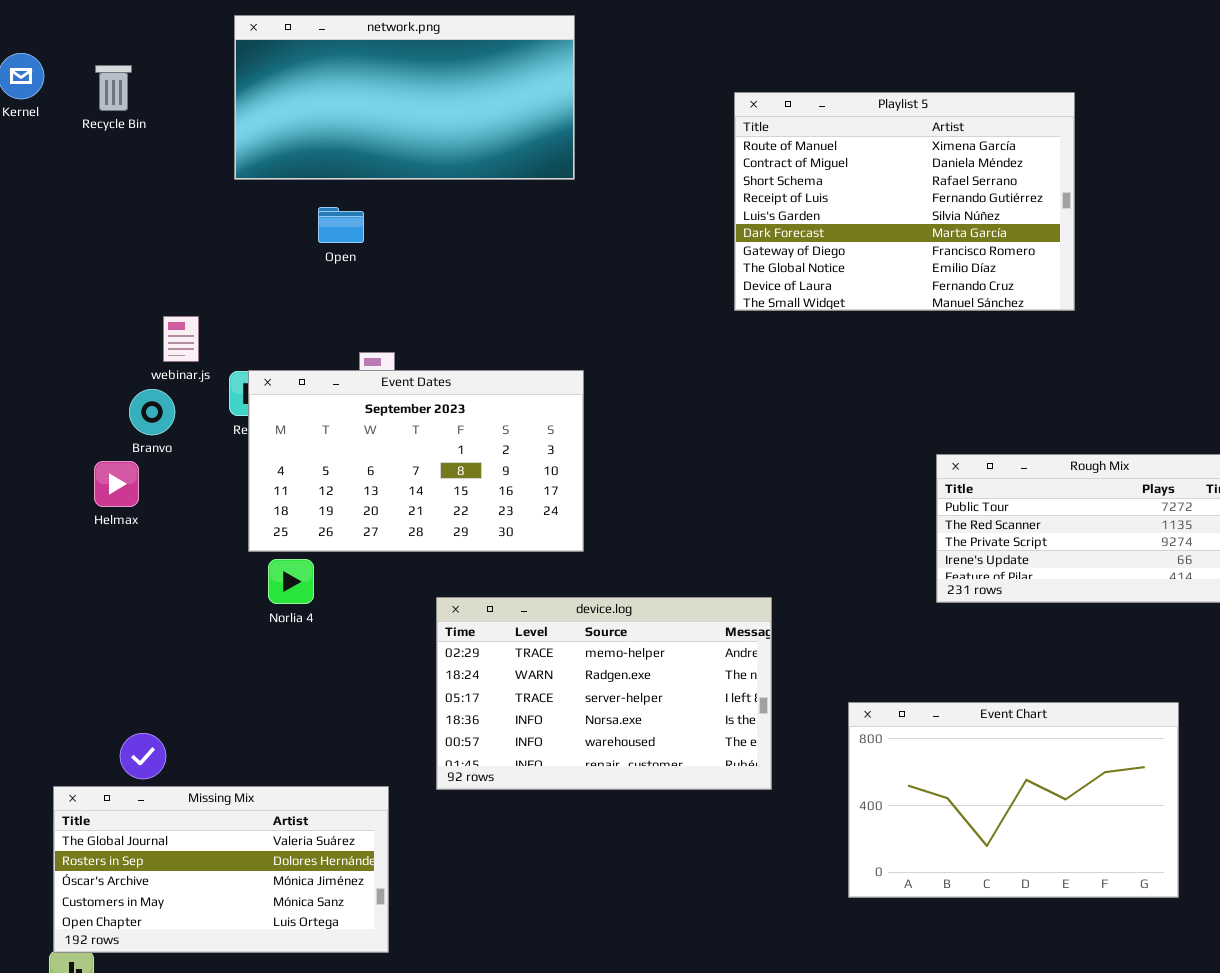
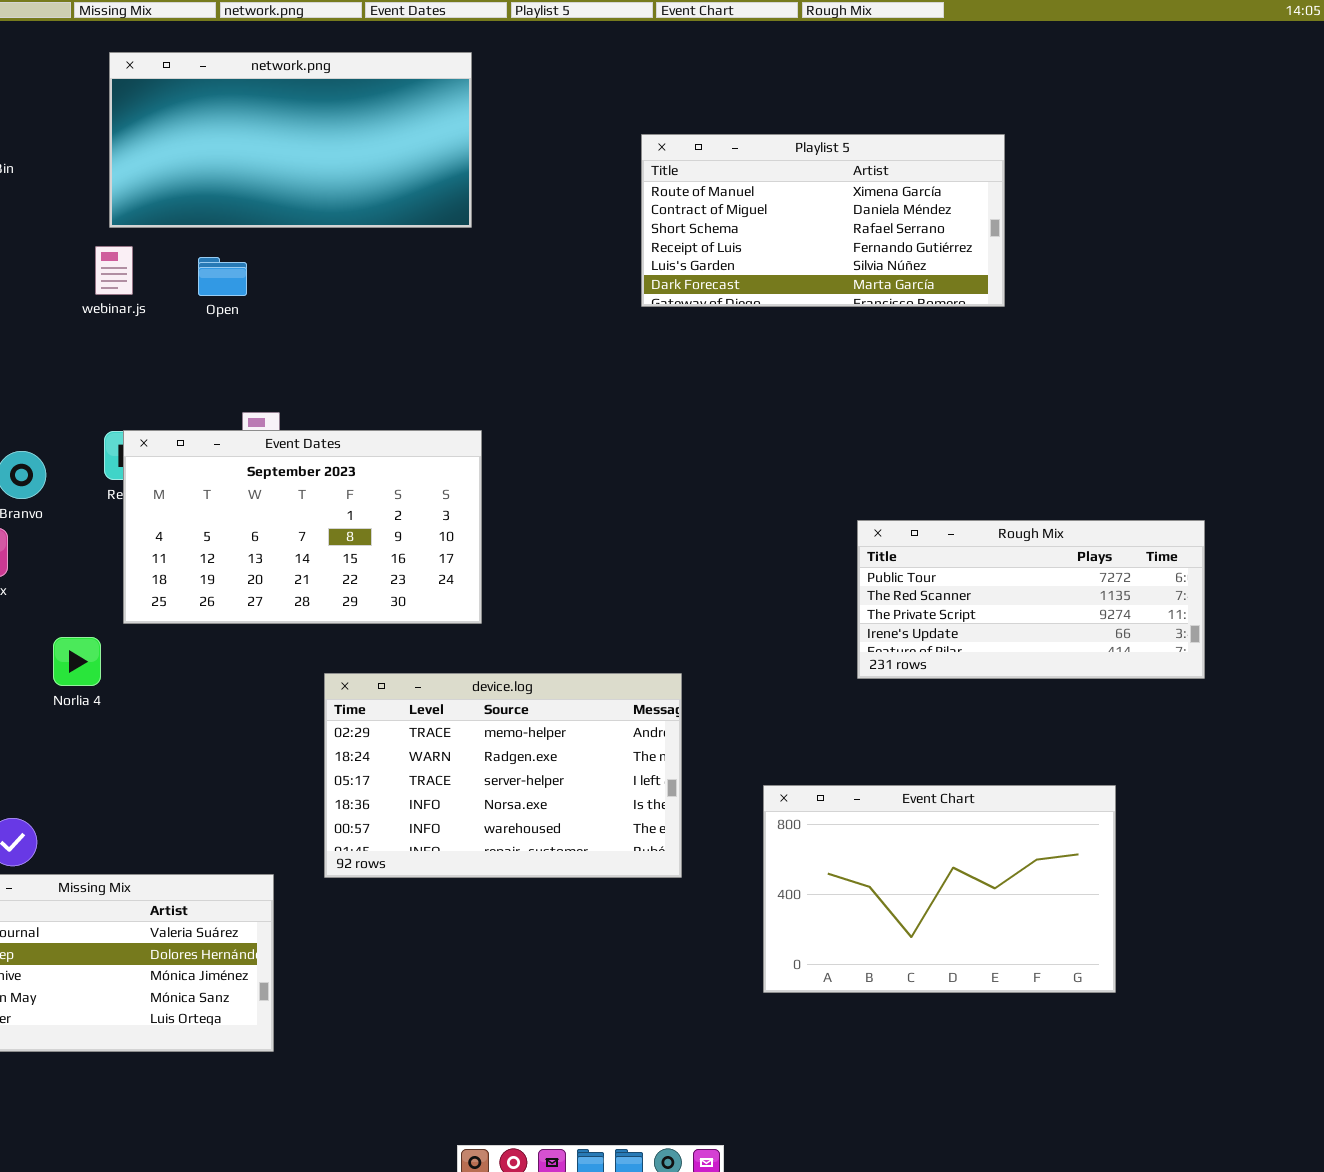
Playlist 5: [734,92,1075,311] -> [641,134,1005,307], resized
webinar.js: [163,316,199,362] -> [95,246,133,295], moved
Norlia 4: [268,559,314,604] -> [53,637,101,686], moved

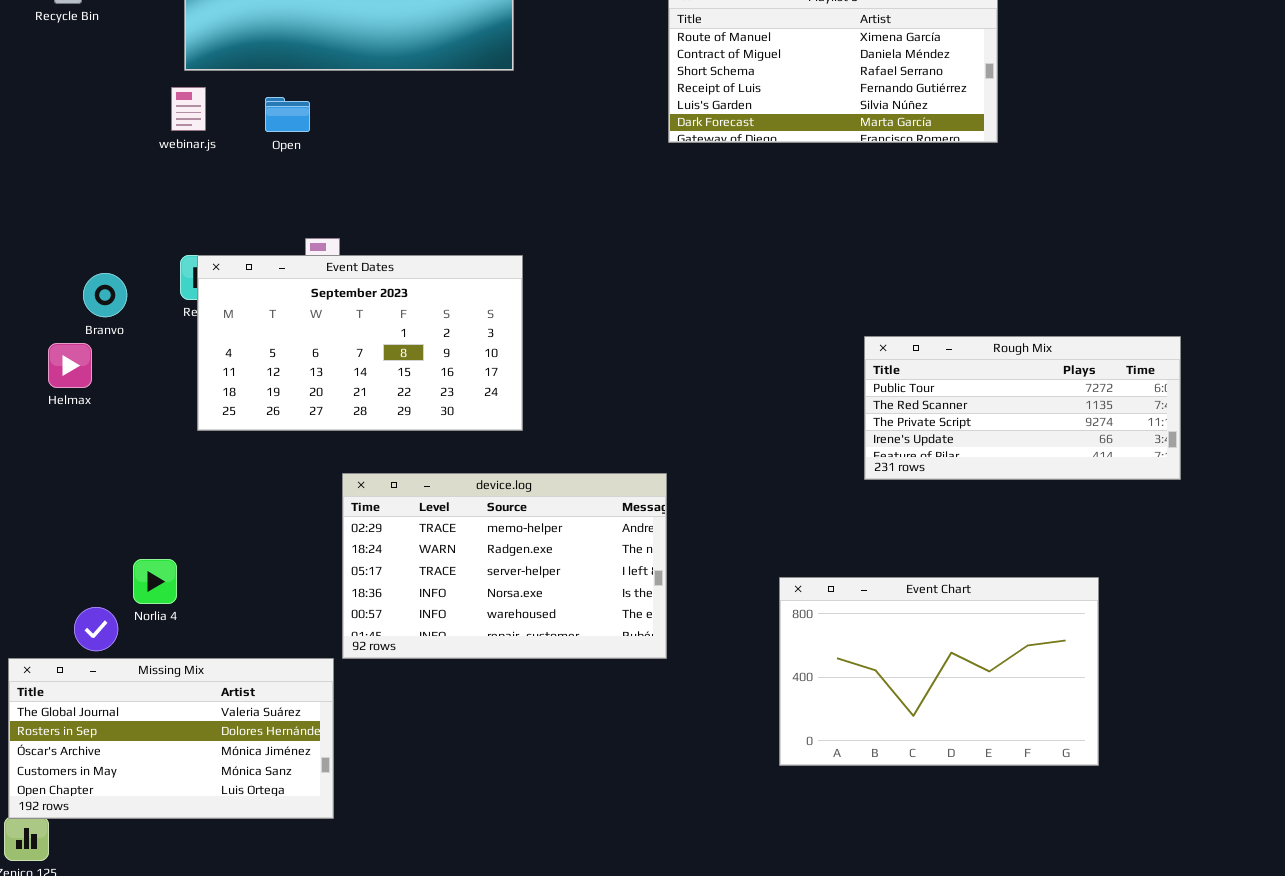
Norlia 4: [53,637,101,686] -> [133,559,177,604], moved
device.log: [324,673,682,878] -> [342,473,667,659], moved

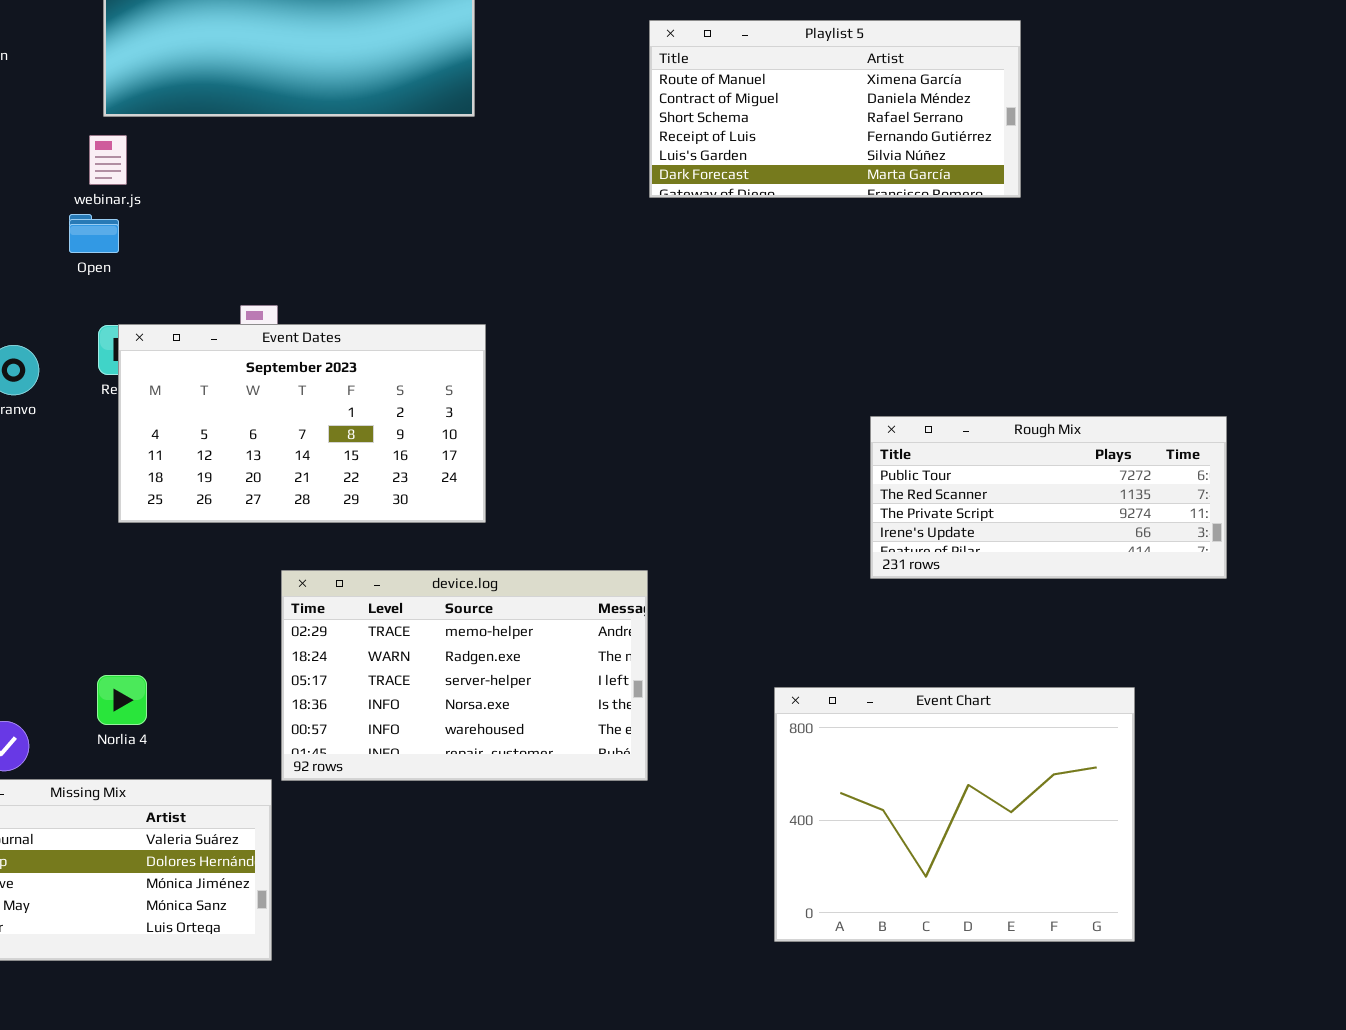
Open: [265,97,310,132] -> [69,214,119,253], moved
Norlia 4: [133,559,177,604] -> [97,675,147,725], moved
Event Chart: [779,577,1099,766] -> [774,687,1135,942], resized

